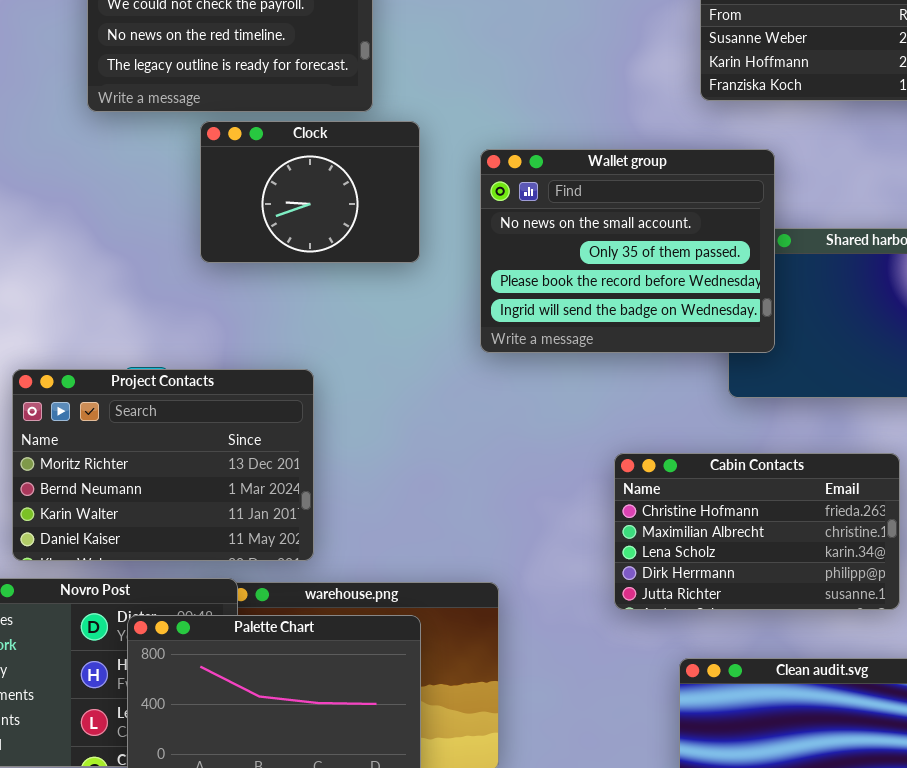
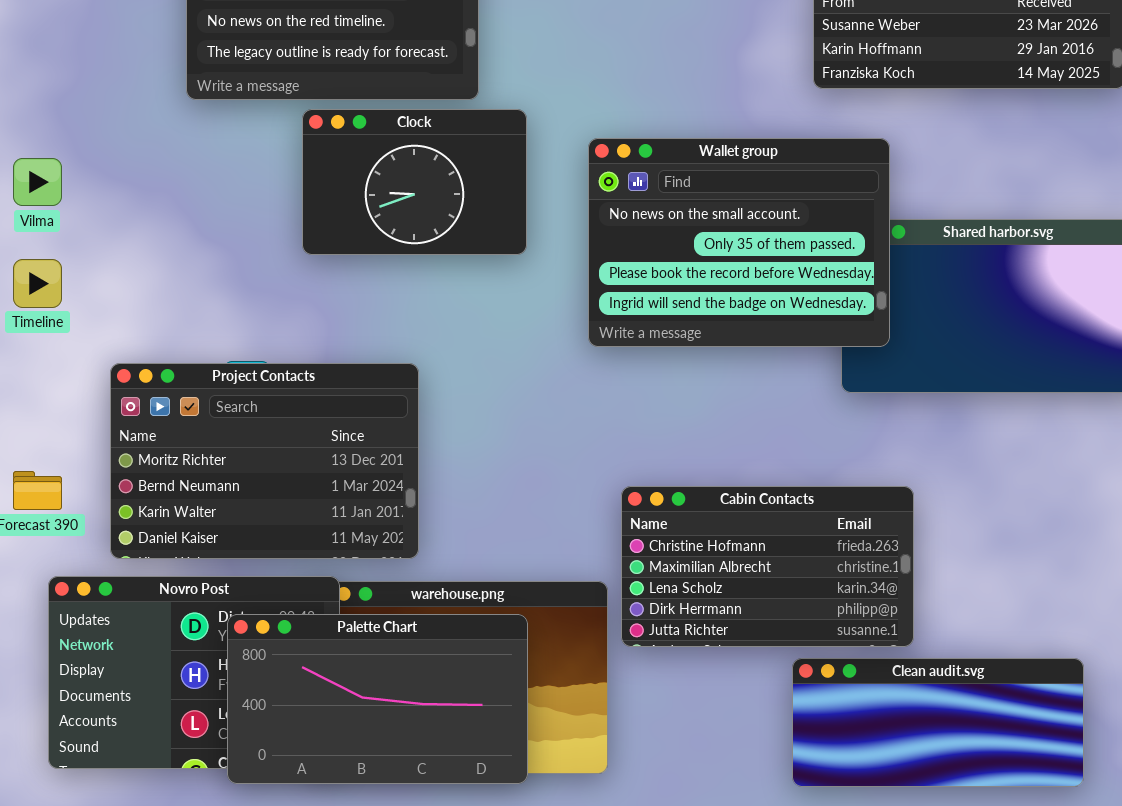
Cabin Contacts: [614,453,900,610] -> [621,486,914,647], moved

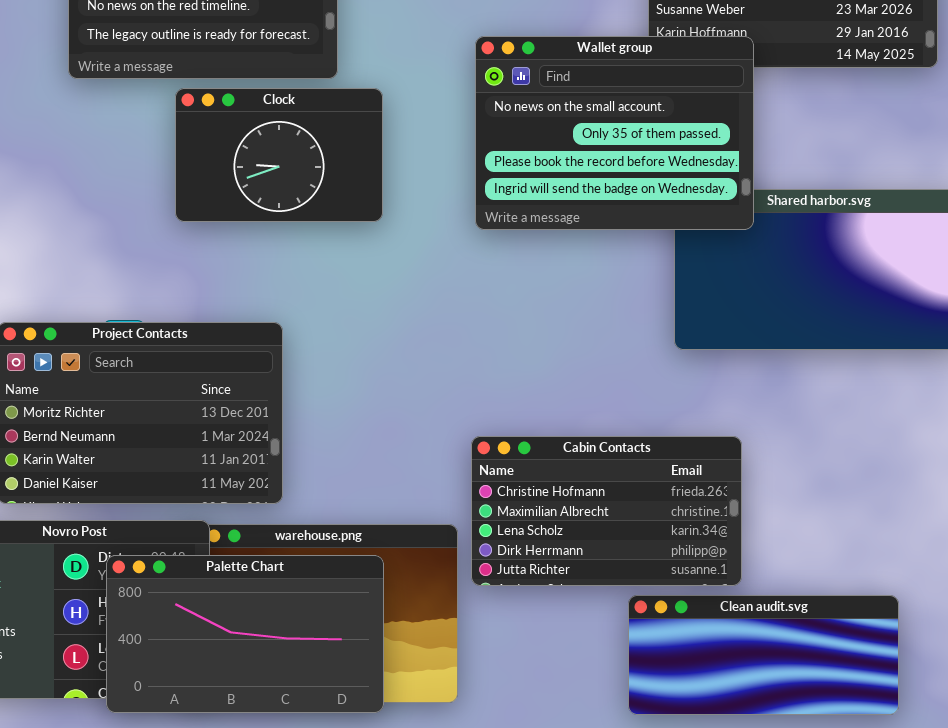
Wallet group: [588,138,890,347] -> [475,36,754,230], moved

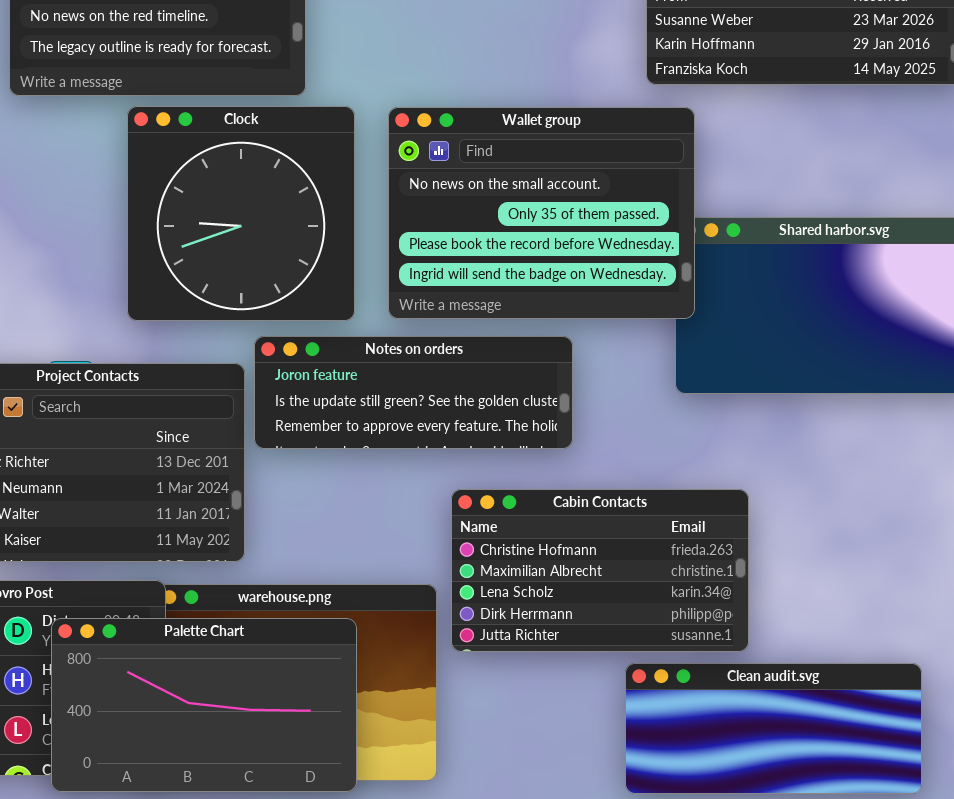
Wallet group: [475,36,754,230] -> [388,107,695,319], moved
Clock: [175,88,383,222] -> [127,106,355,321], resized
Notes on orders: none -> [254,336,573,449], opened

